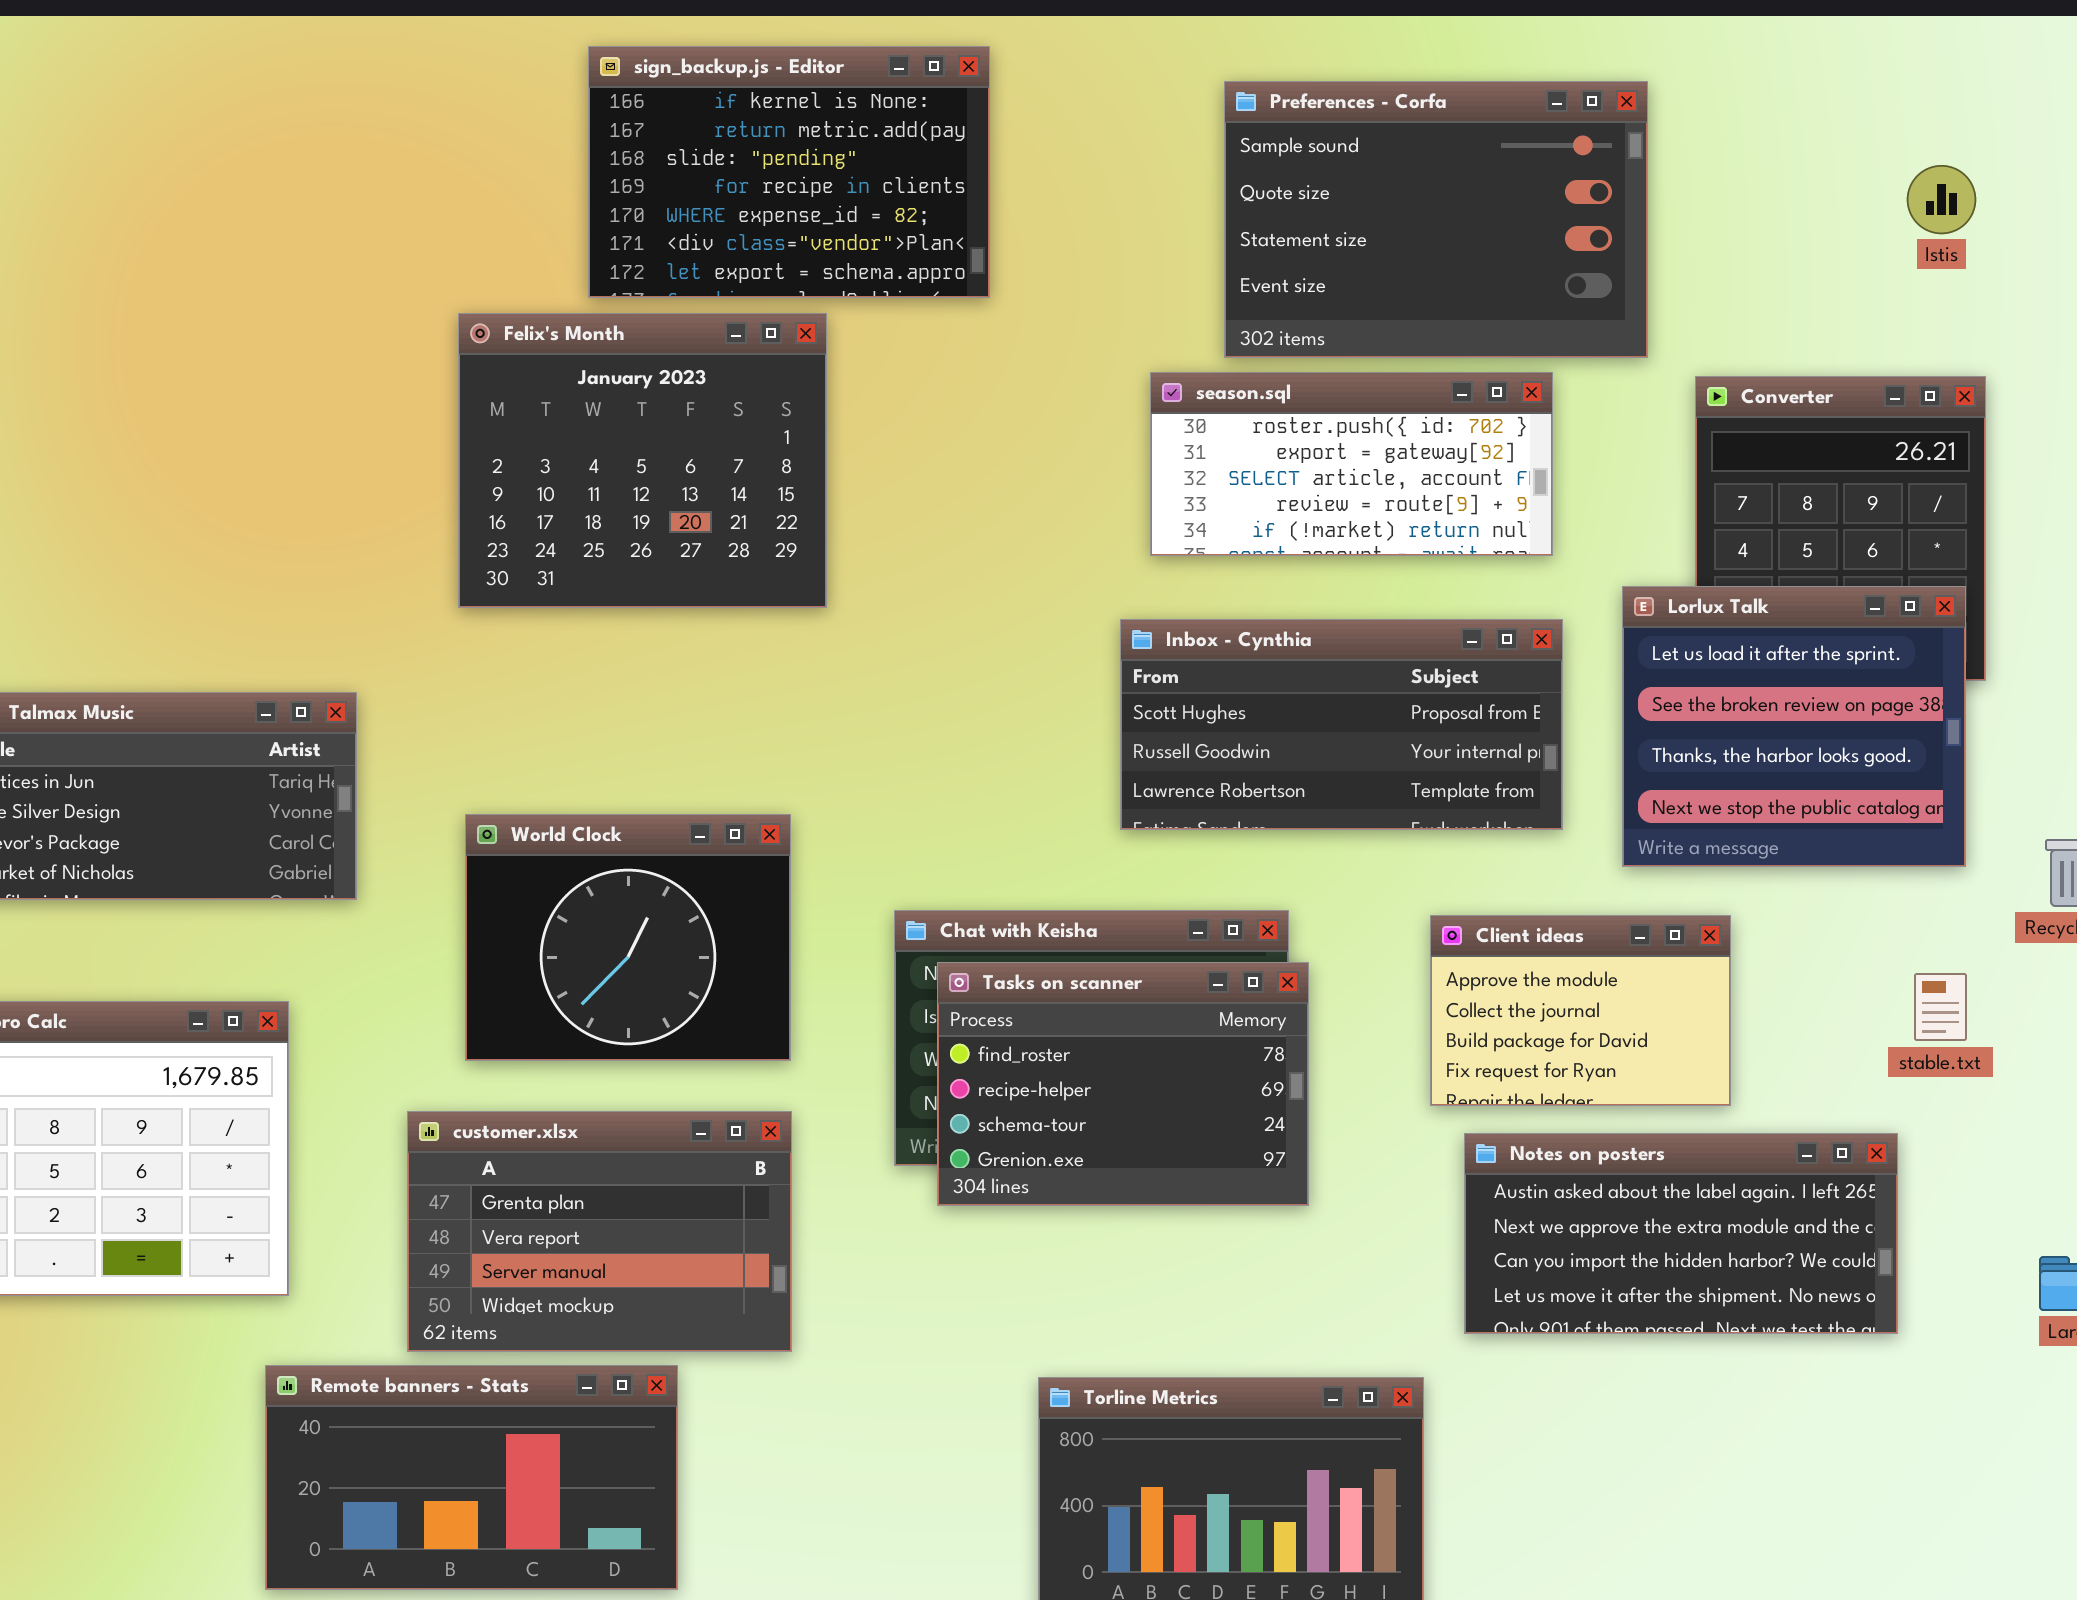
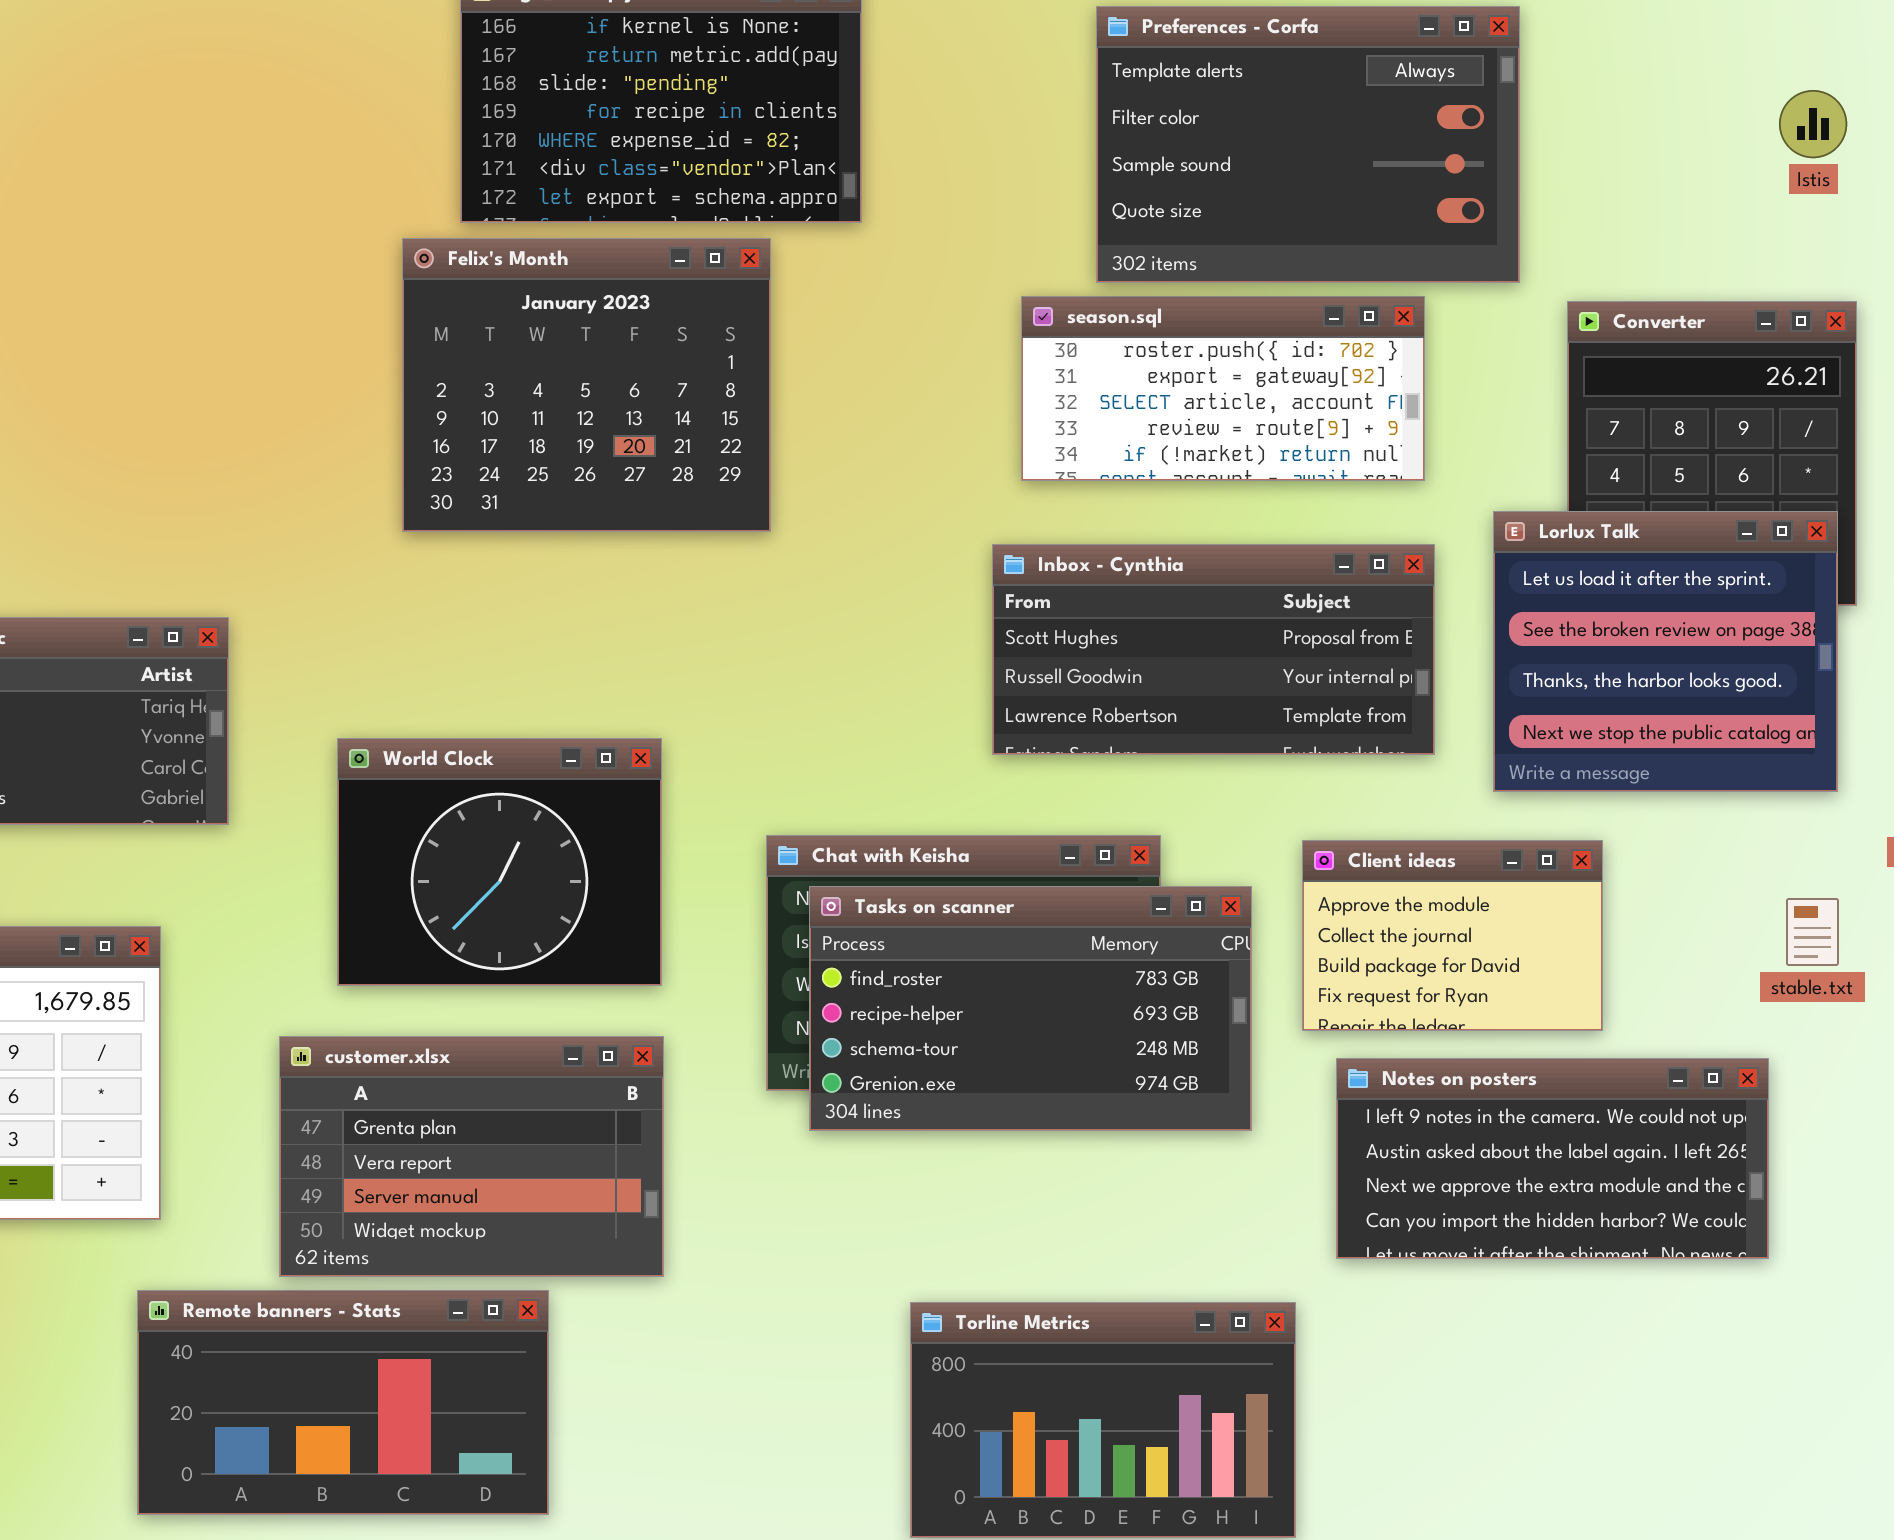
Preferences - Corfa: [1224,81,1648,358] -> [1096,6,1520,283], scrolled up 2 rows
Felix's Month: [458,313,827,608] -> [402,238,771,532], moved
Tasks on scanner: [937,962,1309,1206] -> [809,886,1252,1131], resized
Notes on posters: [1464,1133,1898,1334] -> [1336,1058,1769,1259], scrolled up 1 row

